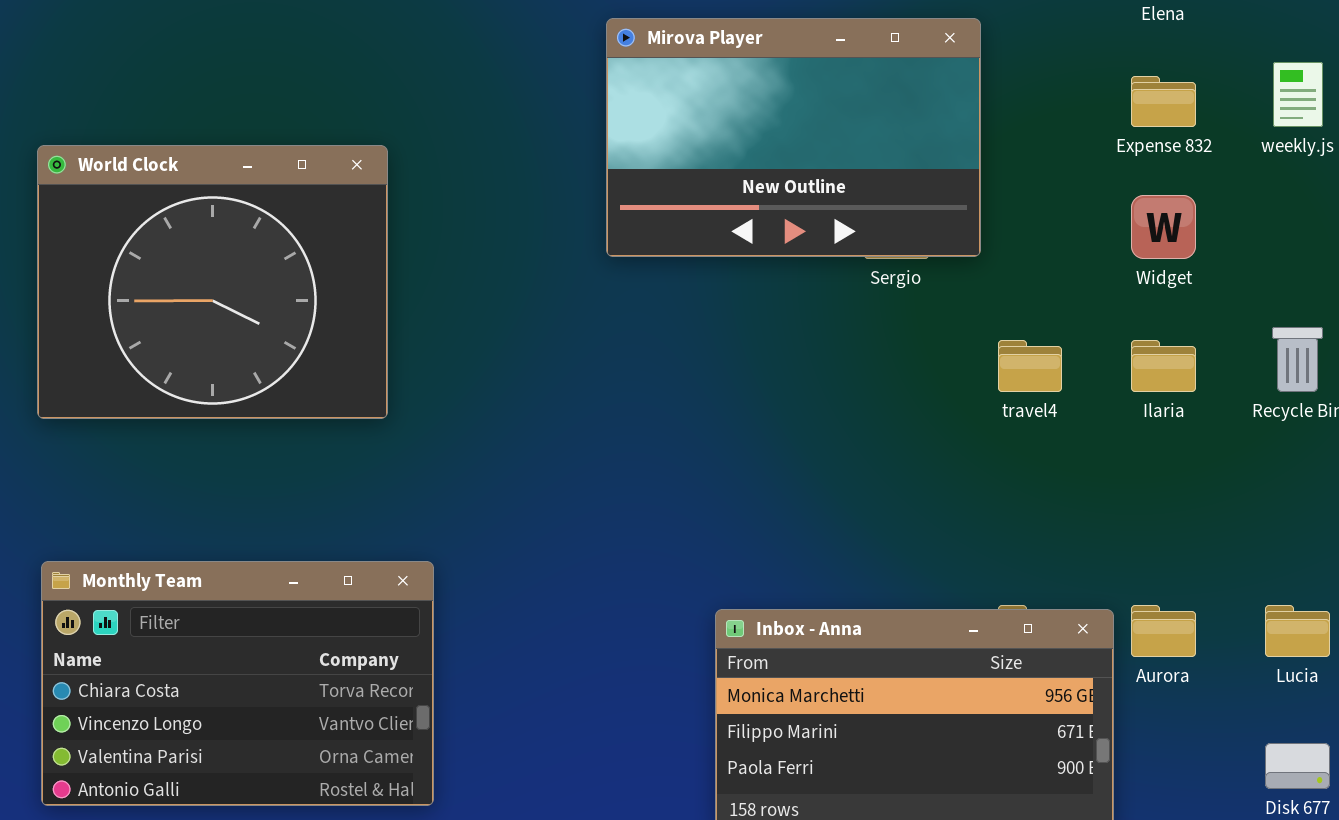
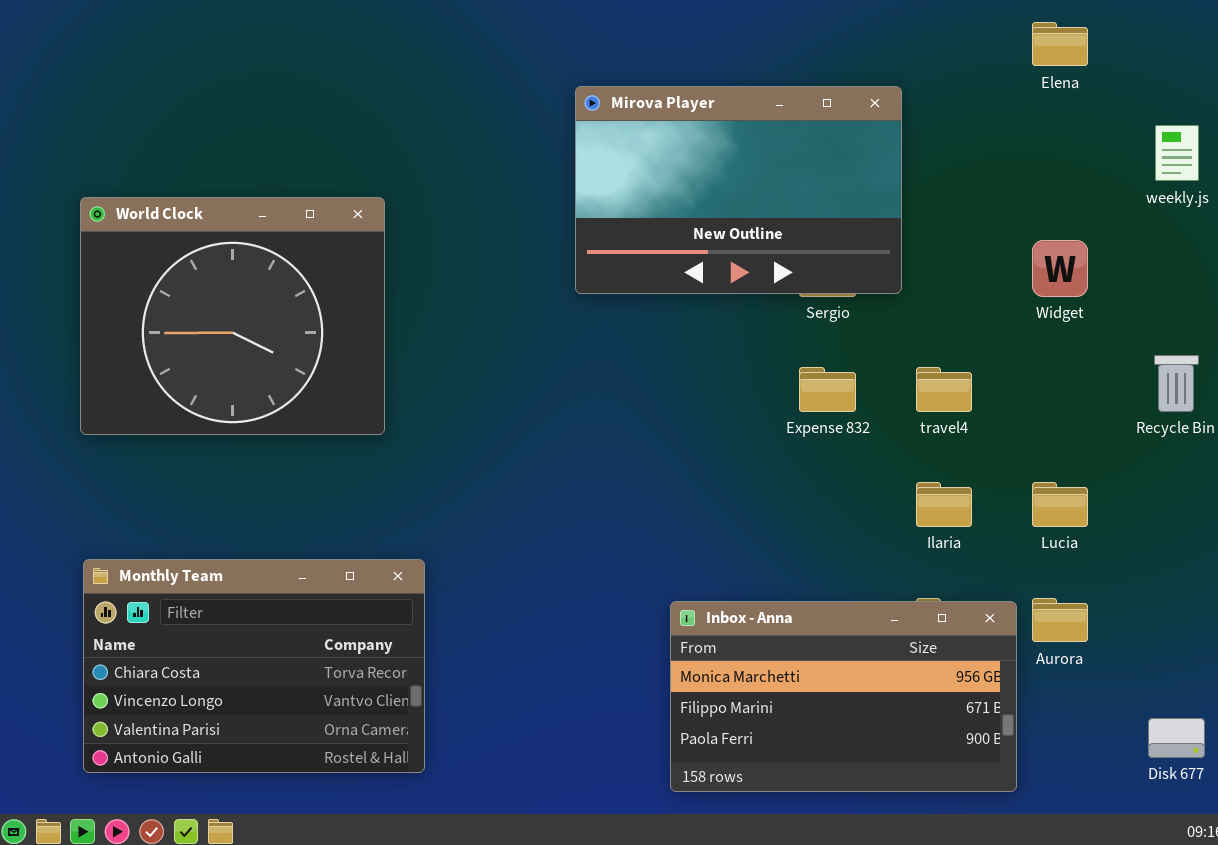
Expense 832: [1131,76,1196,127] -> [799,367,856,412], moved
Ilaria: [1131,340,1196,392] -> [916,482,972,527], moved
Lucia: [1265,605,1330,657] -> [1032,482,1088,527], moved

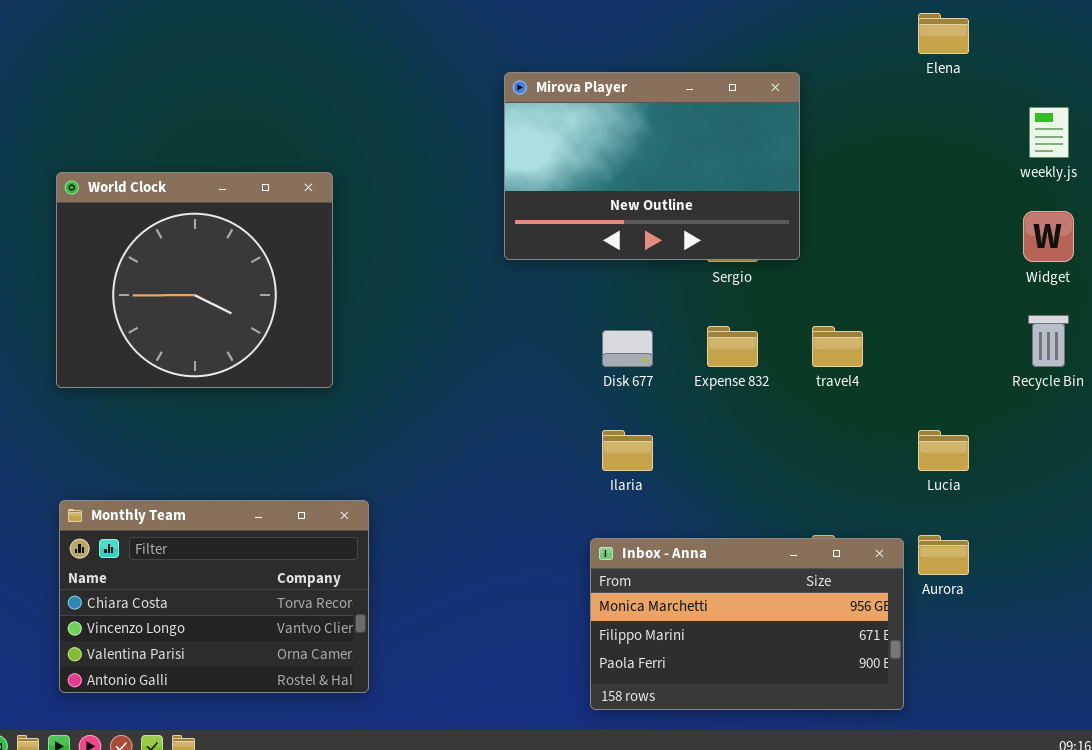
Widget: [1032,240,1088,297] -> [1023,211,1074,262], moved
Ilaria: [916,482,972,527] -> [602,430,653,471], moved
Disk 677: [1148,718,1205,758] -> [602,330,653,367], moved

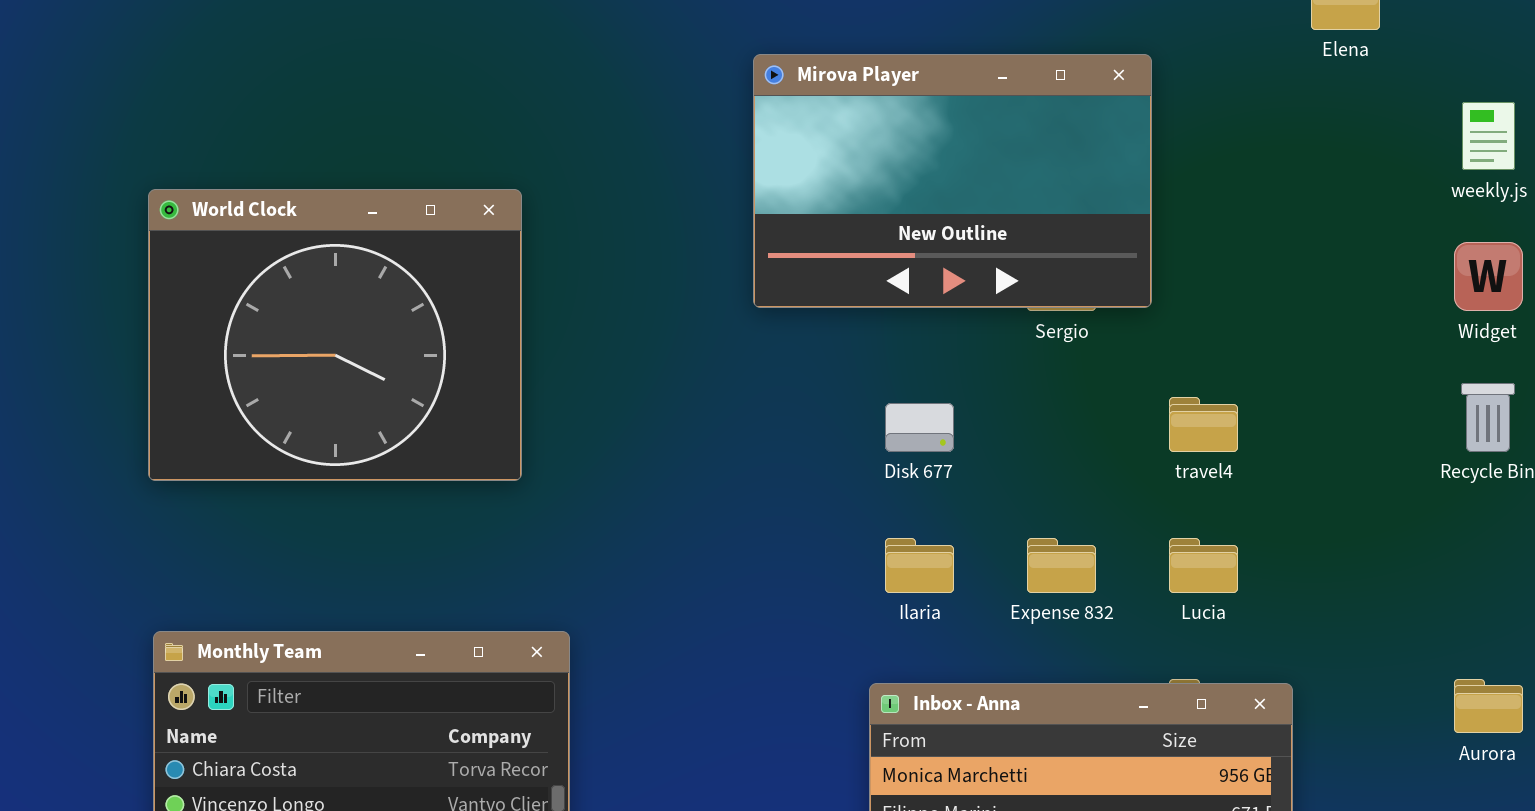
Expense 832: [707,326,758,367] -> [1027,538,1096,593], moved
Lucia: [918,430,969,471] -> [1169,538,1238,593], moved
Aurora: [918,535,969,575] -> [1454,679,1523,733], moved

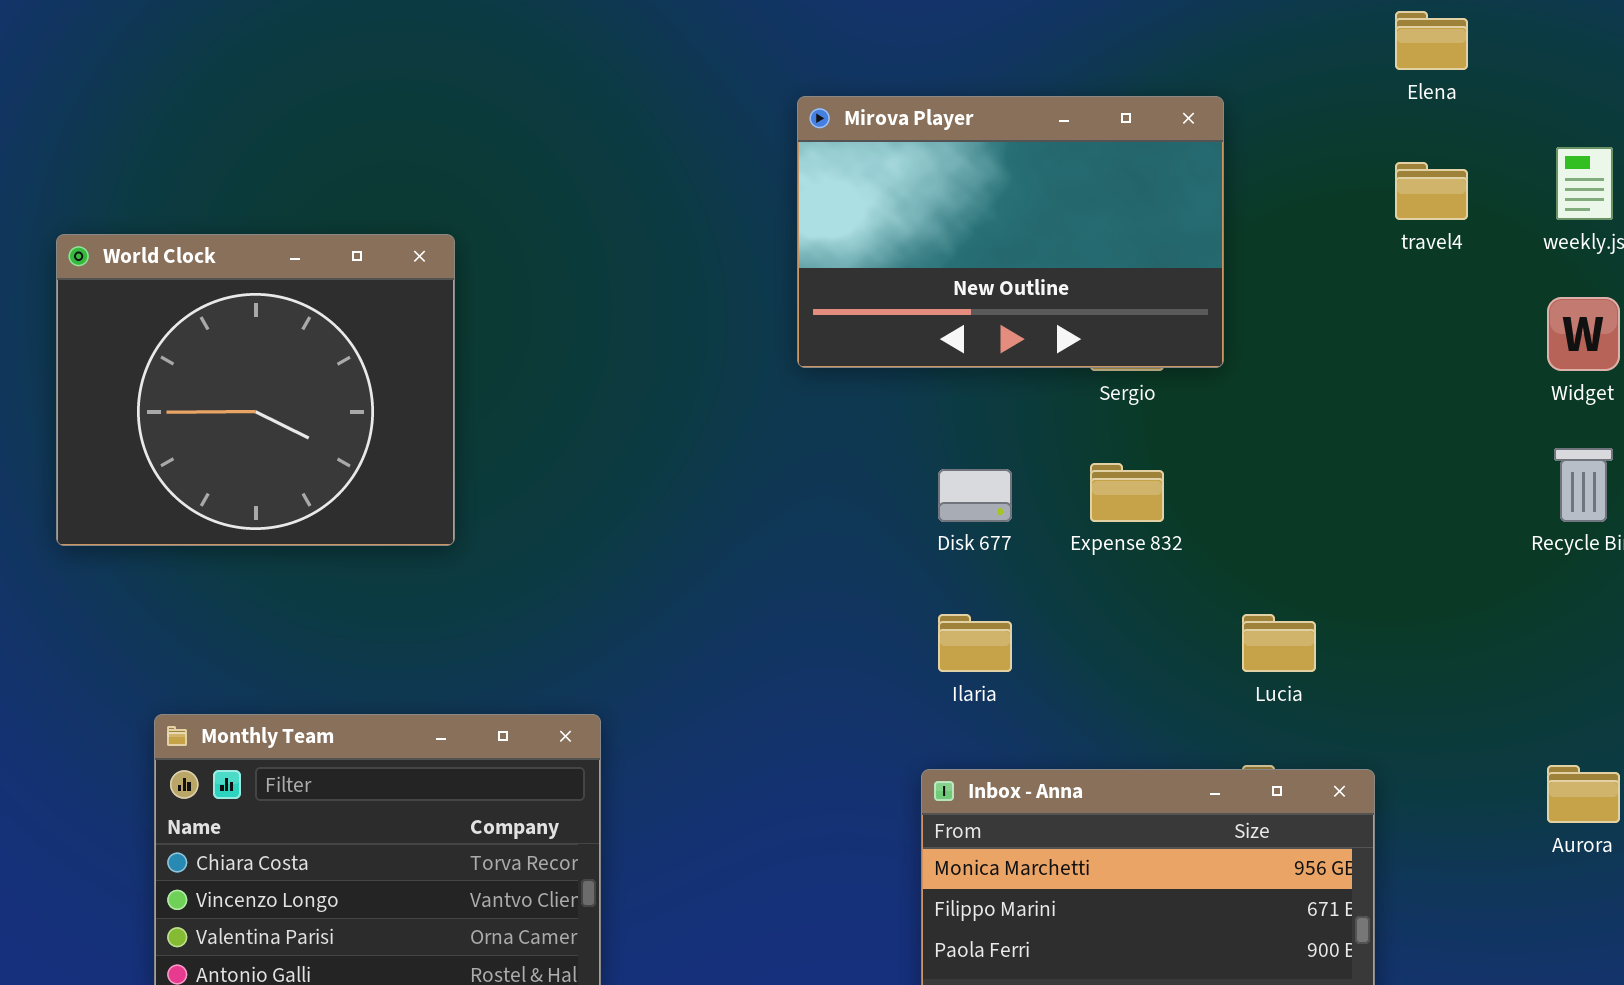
World Clock: [148,189,522,481] -> [56,234,455,546], moved
travel4: [1169,397,1238,452] -> [1395,162,1468,220], moved
Expense 832: [1027,538,1096,593] -> [1090,463,1164,522], moved

